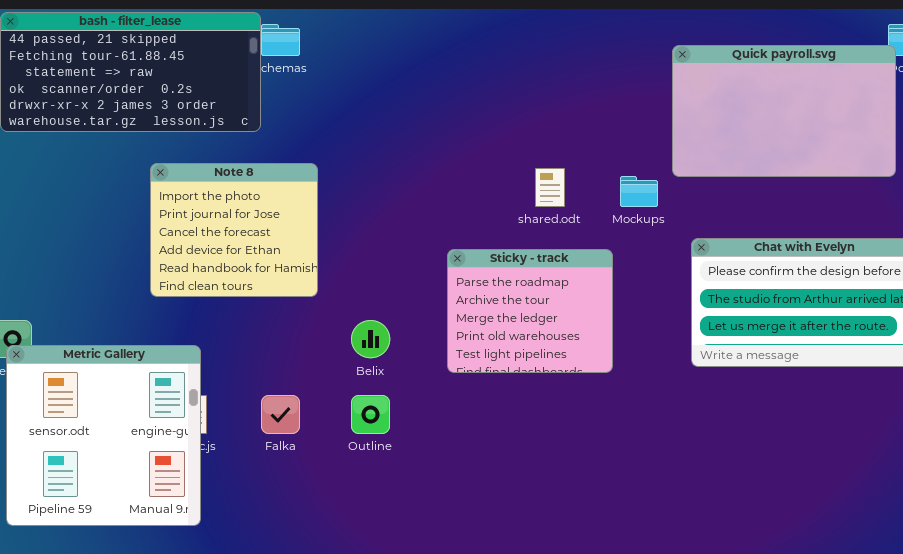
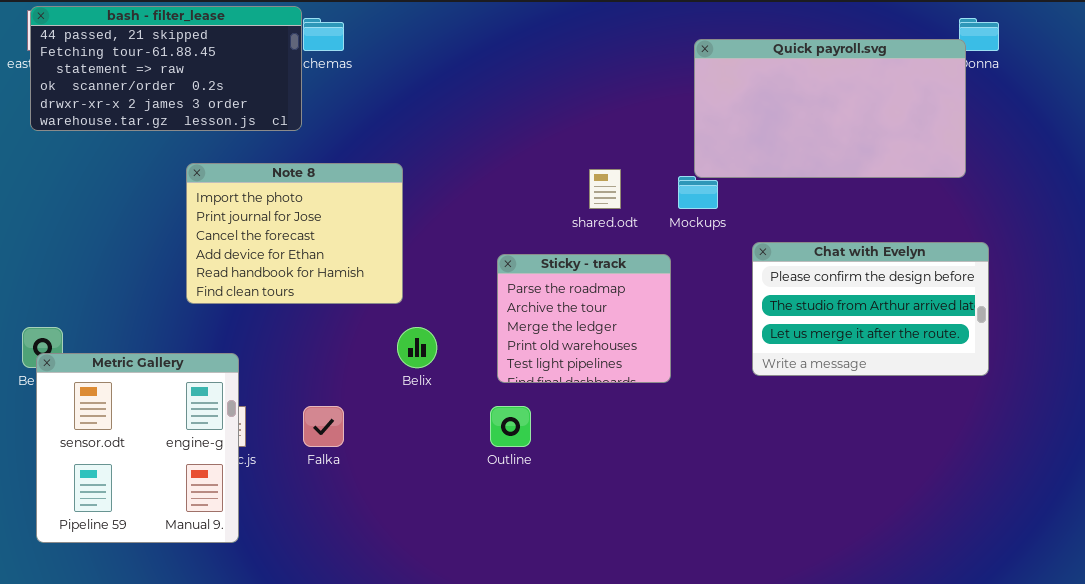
Quick payroll.svg: [672,45,896,177] -> [694,39,966,178], resized
Note 8: [150,163,318,297] -> [186,163,403,304], resized
Outline: [351,395,390,434] -> [490,406,531,447], moved

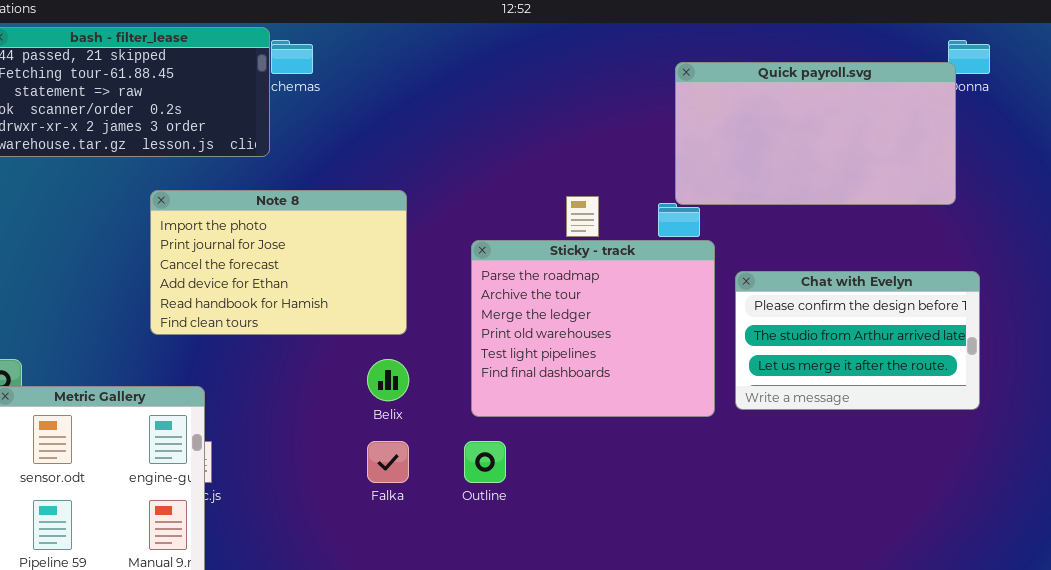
Note 8: [186,163,403,304] -> [150,190,407,335], resized
Sticky - track: [497,254,671,383] -> [471,240,715,417], resized
Falka: [303,406,344,447] -> [367,441,409,483], moved

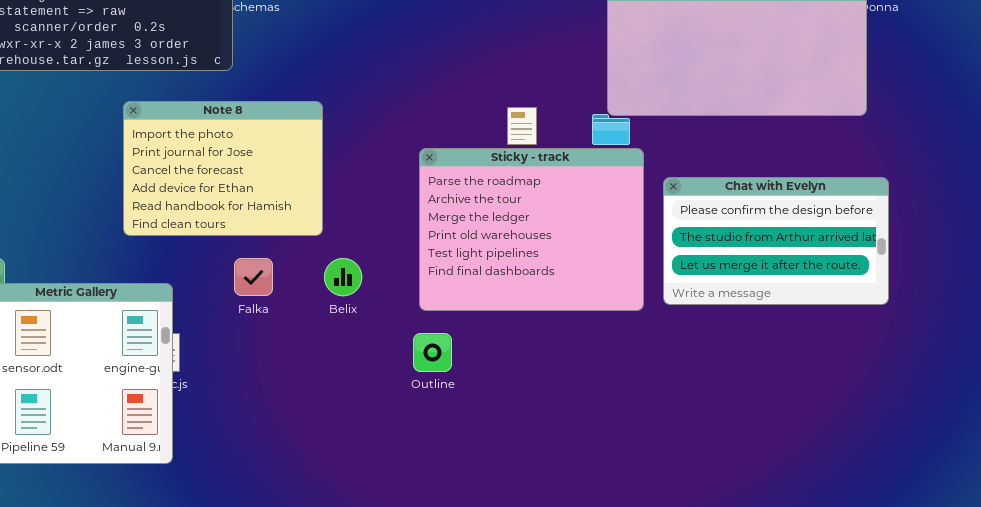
Note 8: [150,190,407,335] -> [123,101,323,236], resized
Falka: [367,441,409,483] -> [234,258,273,296], moved

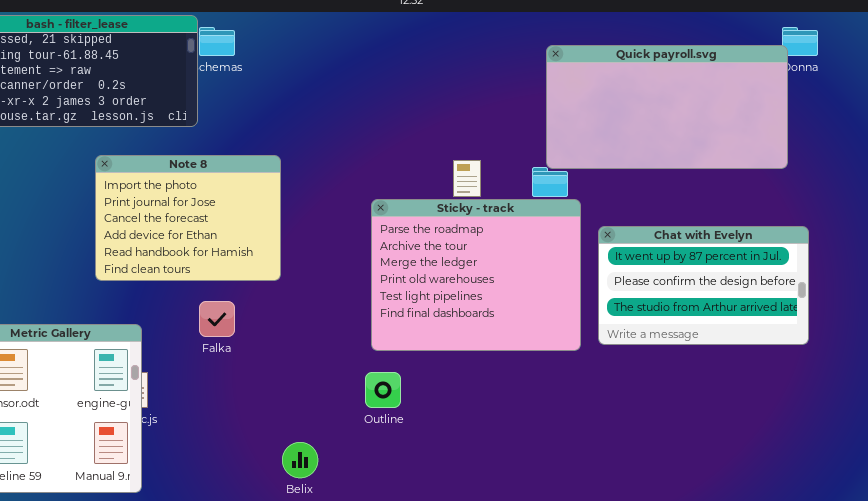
Chat with Evelyn: [663,177,889,305] -> [598,226,809,345], scrolled up 1 row
Belix: [324,258,362,296] -> [282,442,318,478], moved

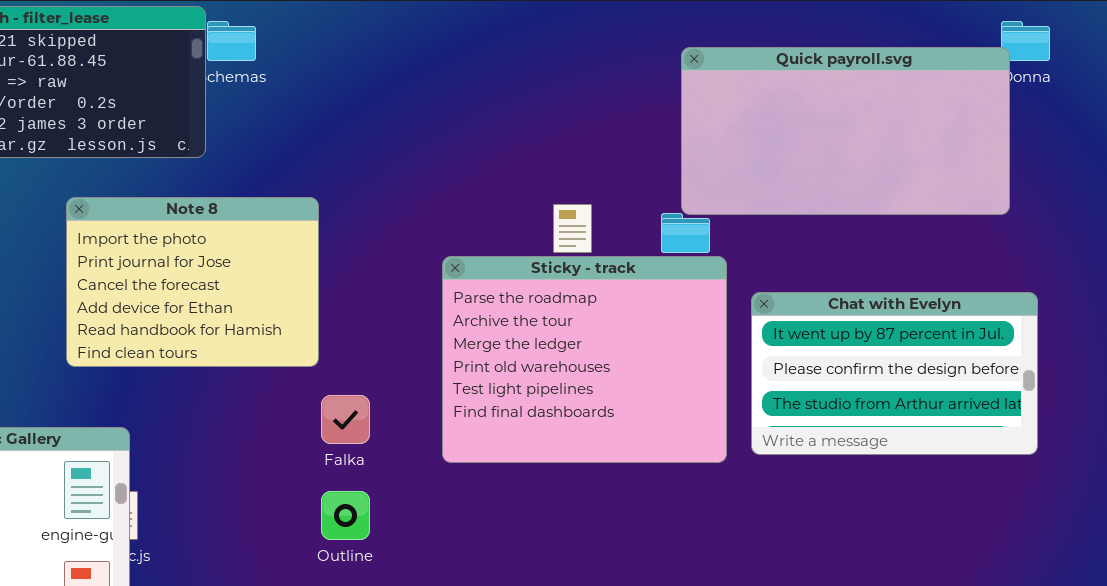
Falka: [199,301,235,337] -> [321,395,370,444], moved
Outline: [365,372,401,408] -> [321,491,370,540], moved

